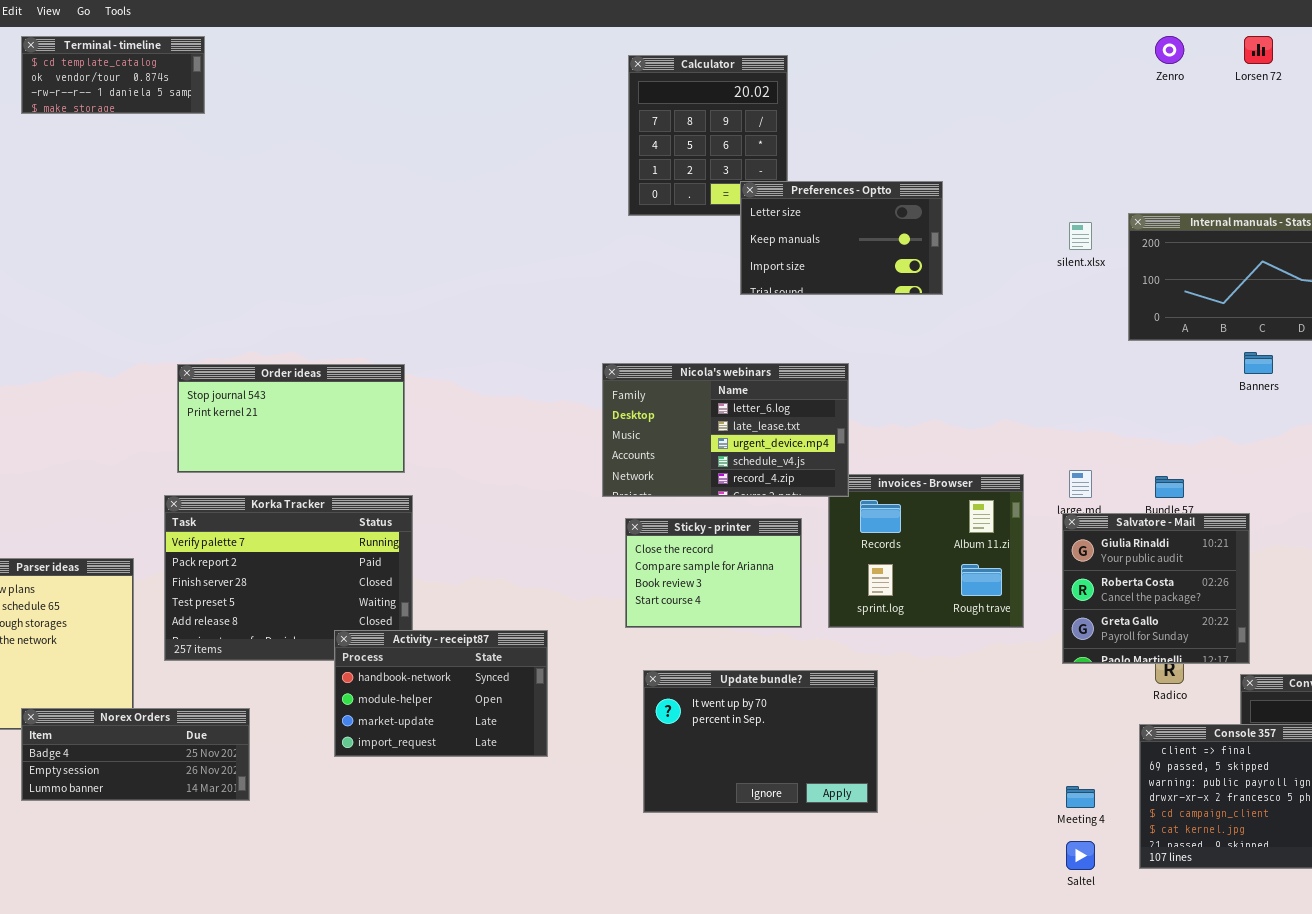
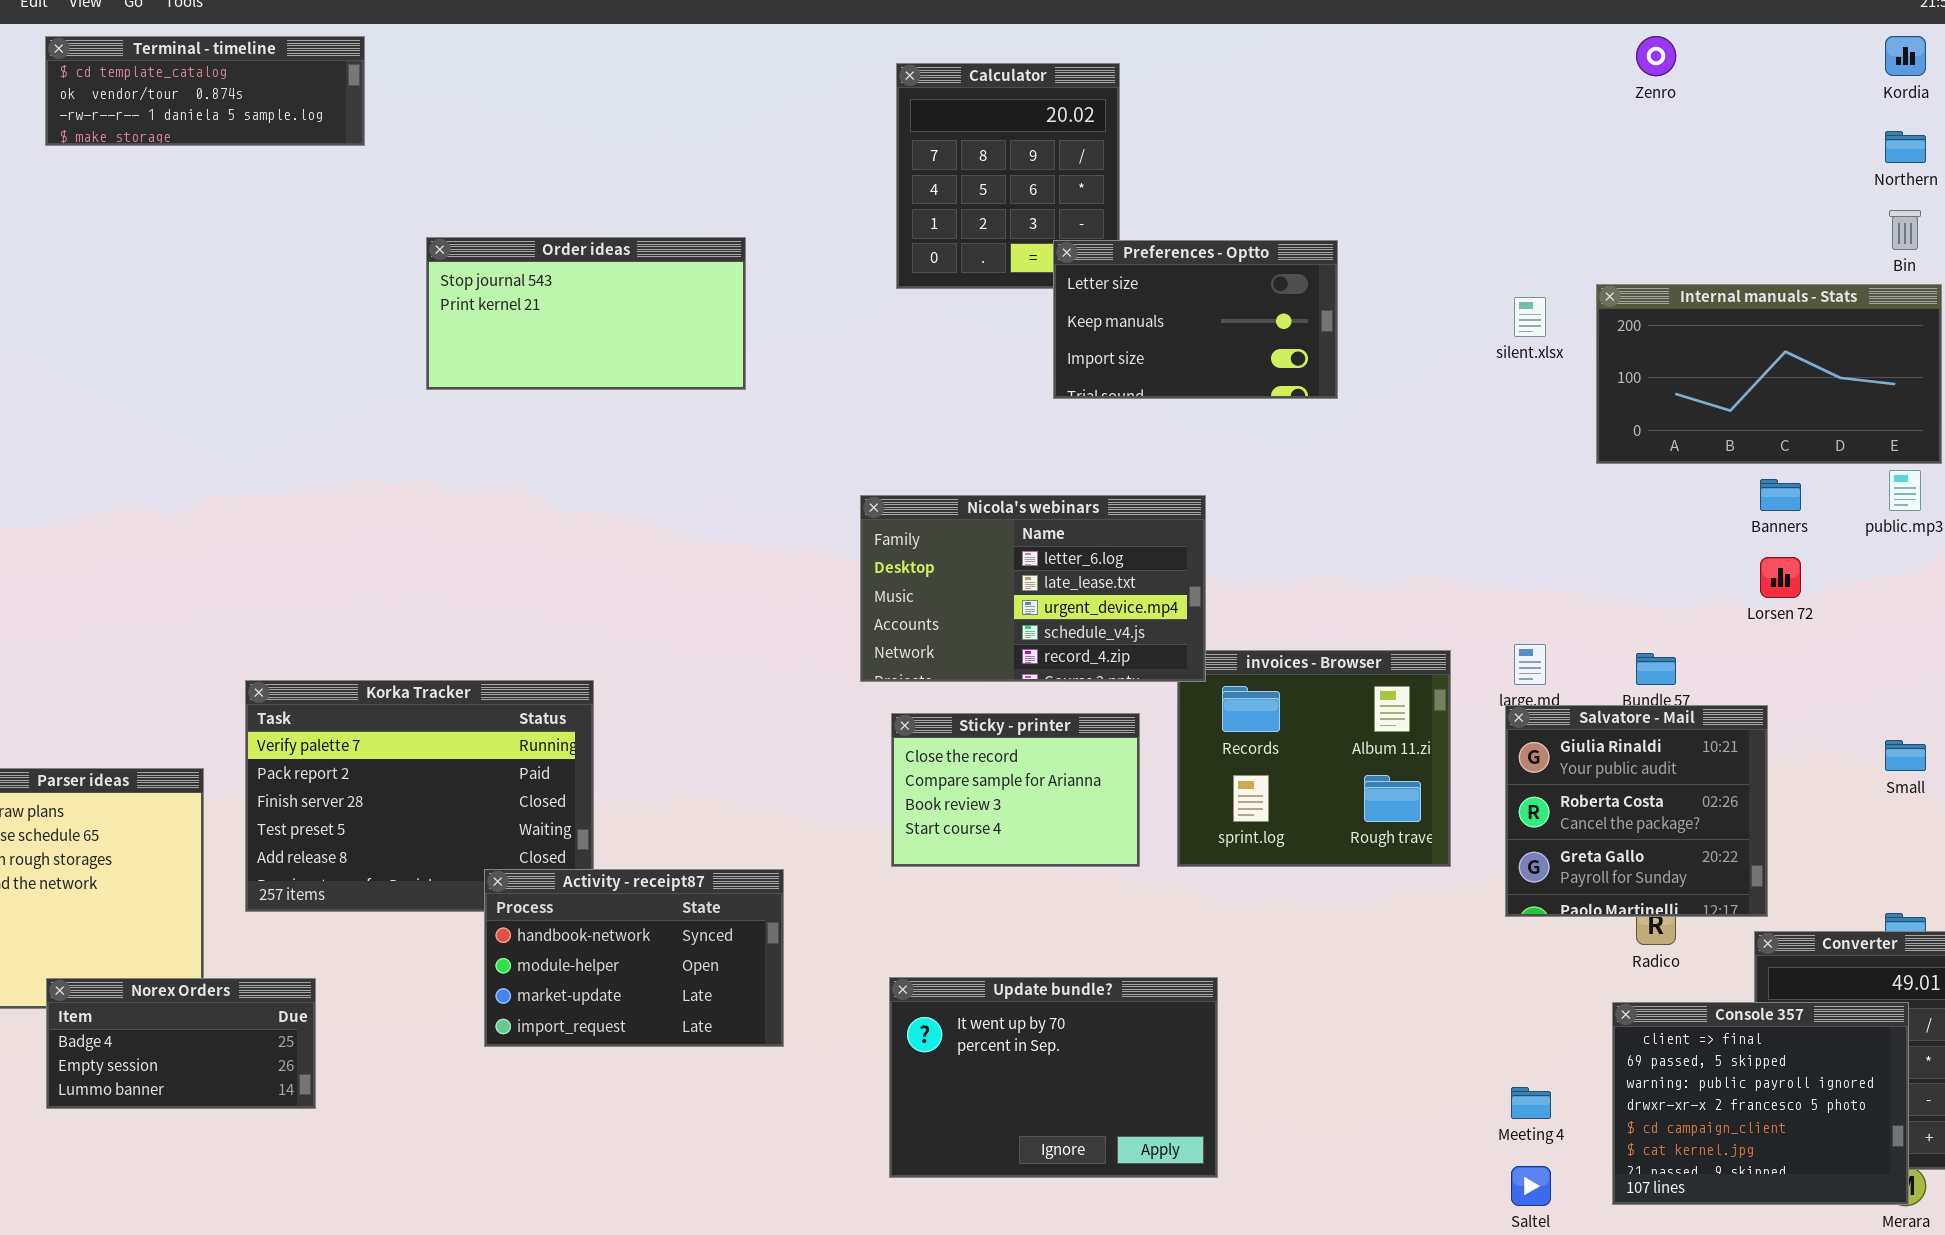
Terminal - timeline: [21,36,205,114] -> [45,36,365,146], resized
Lorsen 72: [1244,36,1273,64] -> [1760,557,1801,598], moved
Order ideas: [177,364,405,473] -> [426,237,746,390], moved
Update bundle?: [643,670,878,813] -> [889,977,1218,1178], moved
Norex Orders: [21,708,250,801] -> [46,978,316,1109], resized

